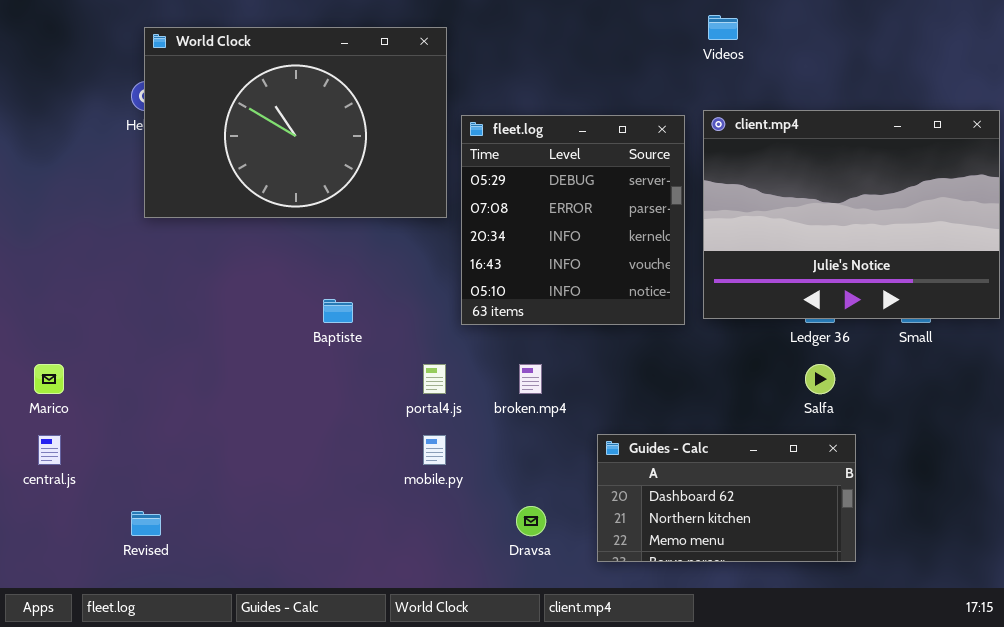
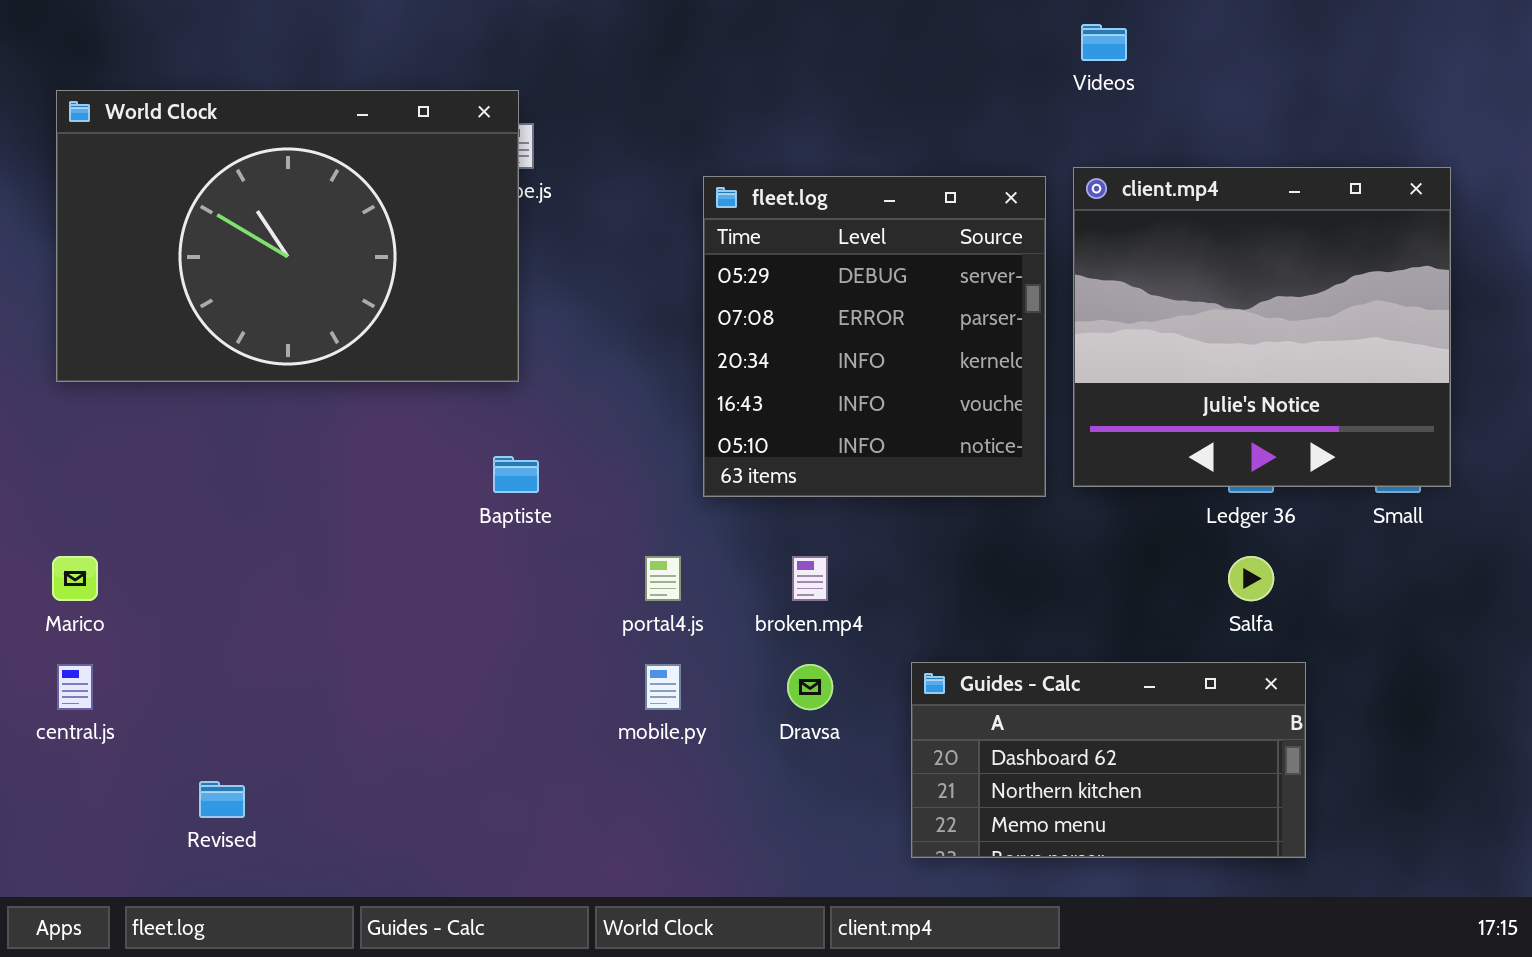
World Clock: [144,27,447,218] -> [56,90,519,382], moved
client.mp4: [703,110,1000,319] -> [1073,167,1451,487], resized
Dravsa: [516,506,546,536] -> [787,664,833,710], moved

